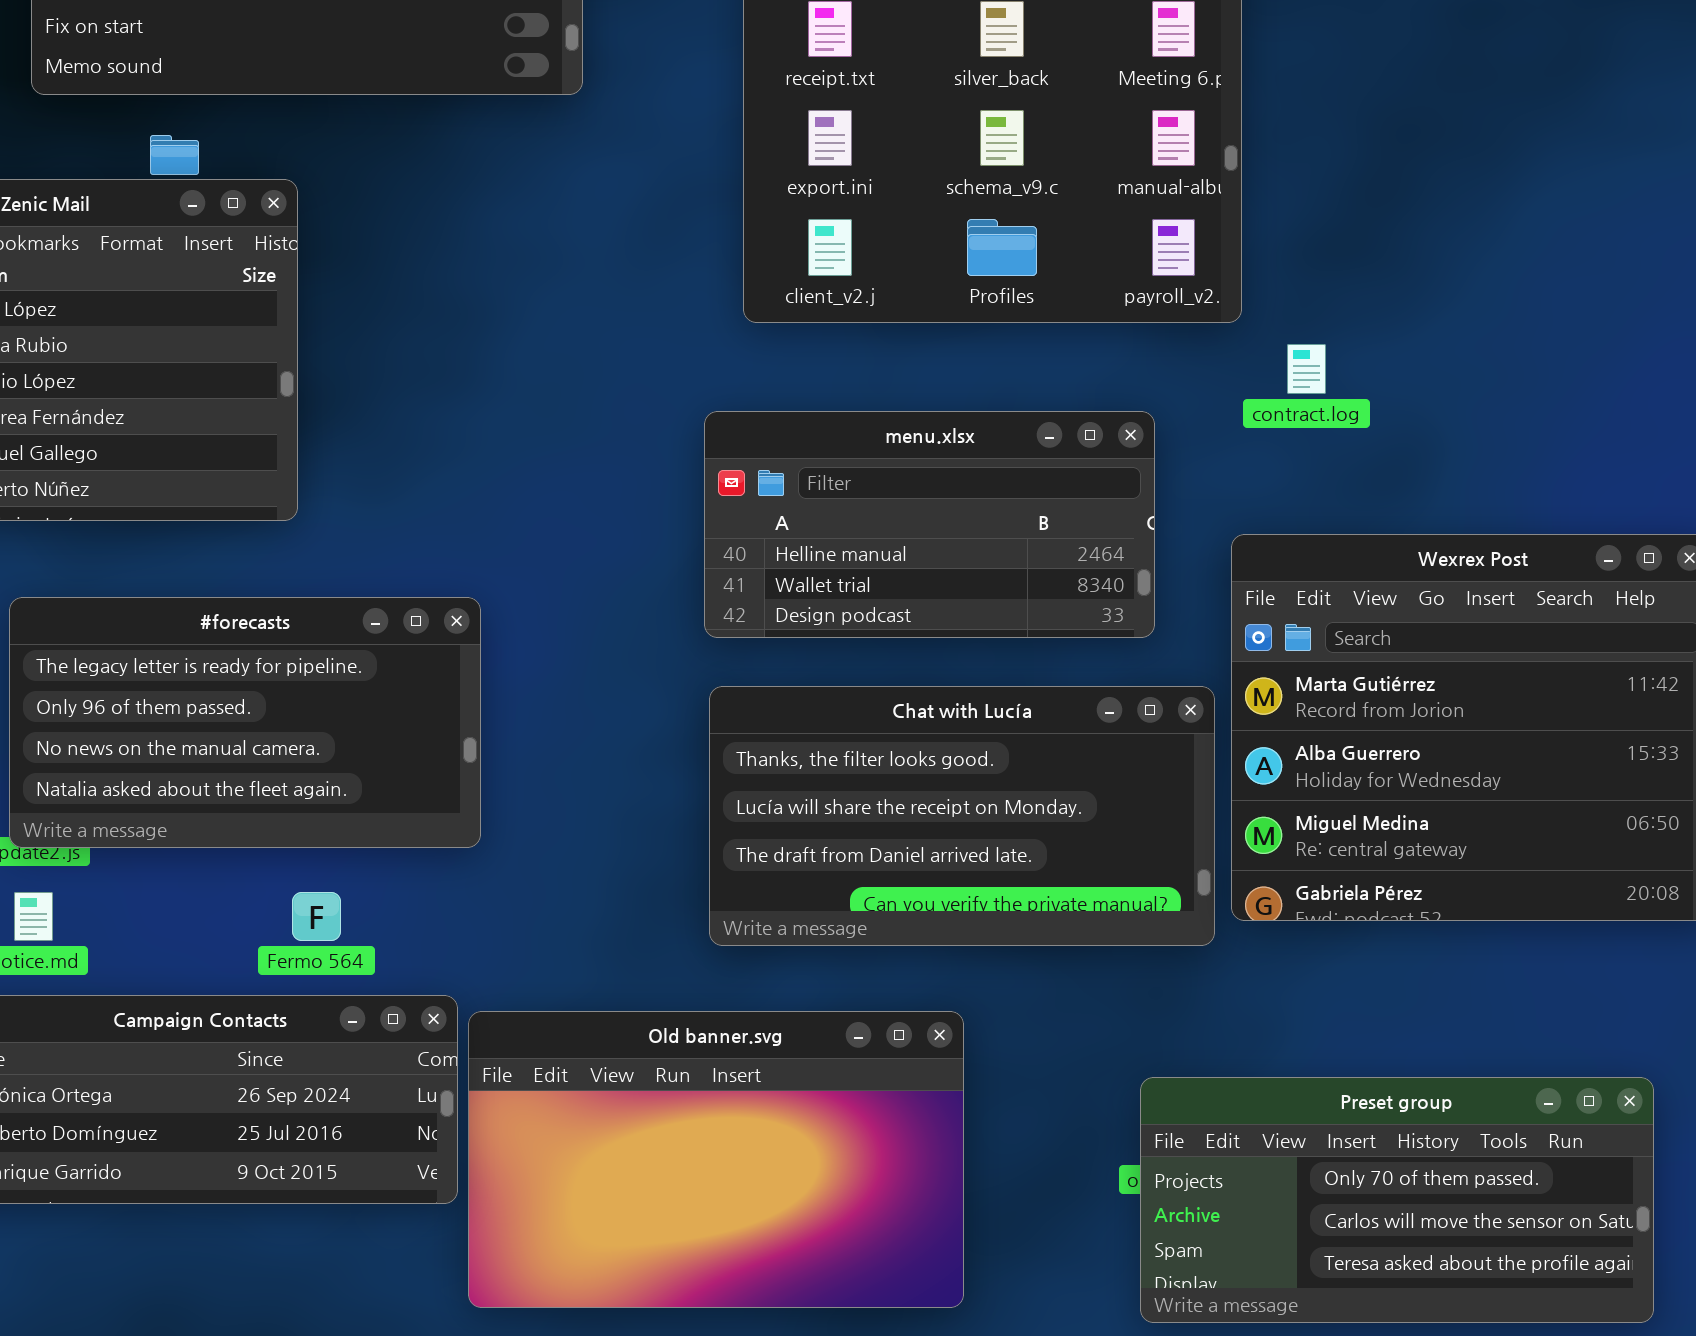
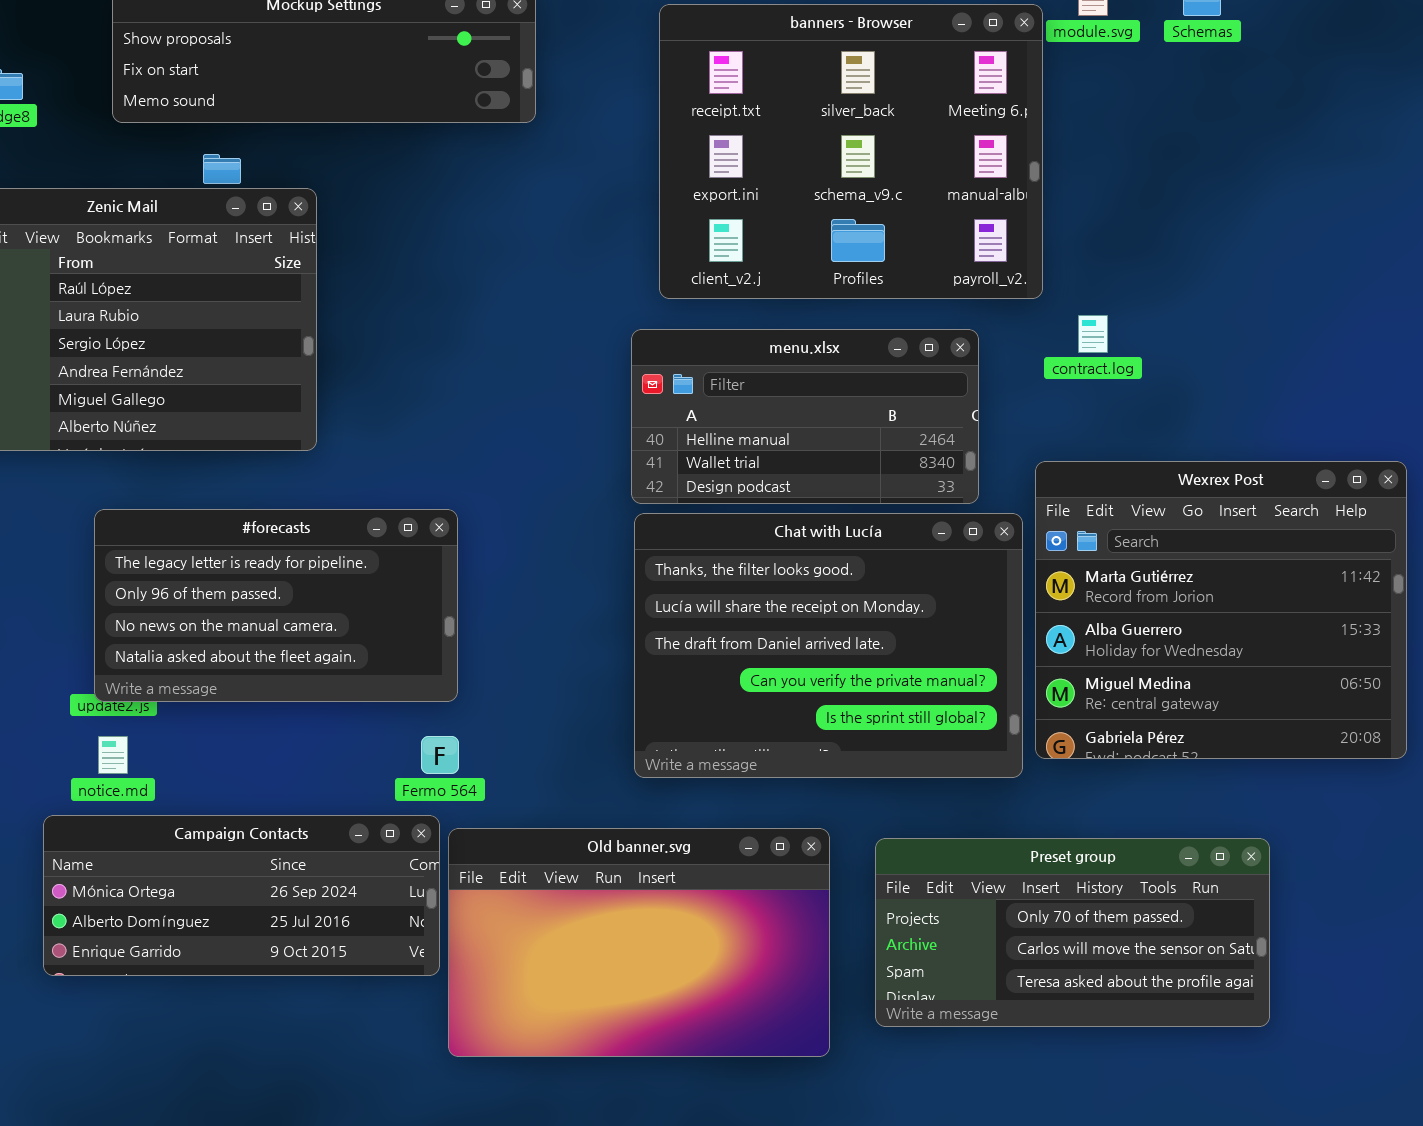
menu.xlsx: [704,411,1155,638] -> [631,329,979,504], moved
Chat with Lucía: [709,686,1215,946] -> [634,513,1023,778], resized
Fermo 564: [292,892,341,941] -> [421,736,459,774], moved
Preset group: [1140,1077,1654,1323] -> [875,838,1270,1027], moved

